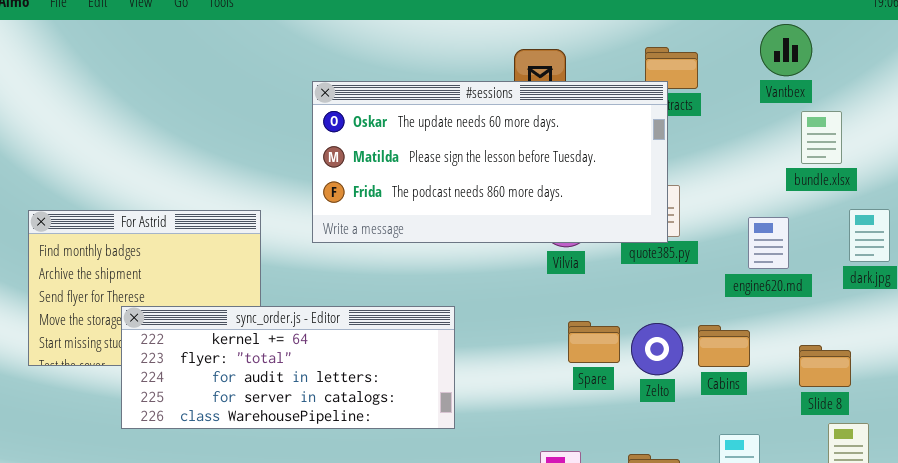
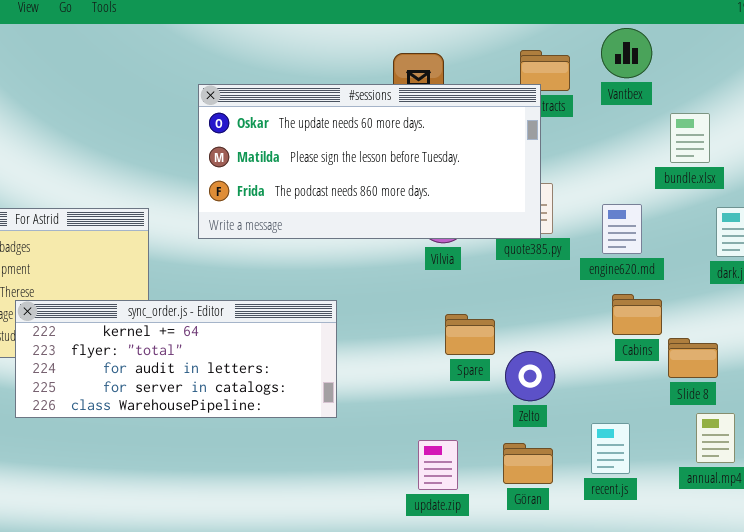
Vantbex: [760,24,812,76] -> [601,28,652,78], moved
engine620.md: [748,217,789,269] -> [602,204,642,254], moved
Zelto: [631,323,683,375] -> [505,351,555,401], moved
Cabins: [698,325,750,367] -> [612,294,662,335], moved

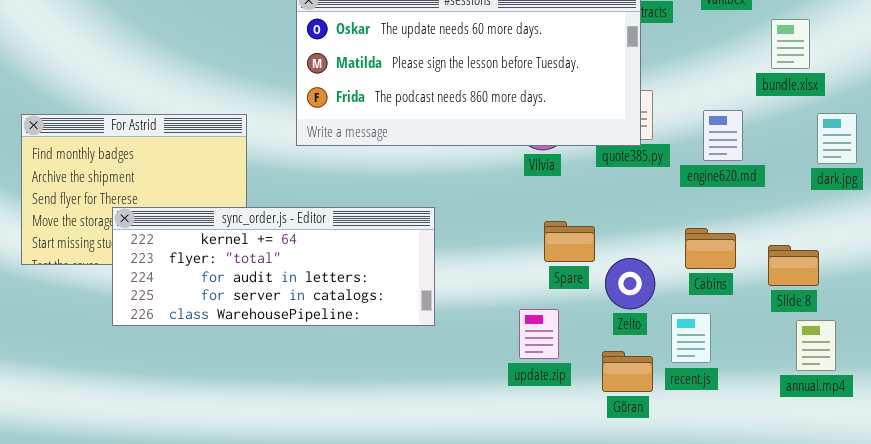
Cabins: [612,294,662,335] -> [685,228,736,269], moved
recent.js: [591,423,630,474] -> [671,313,711,363], moved
update.zip: [418,440,458,490] -> [519,309,559,359], moved

